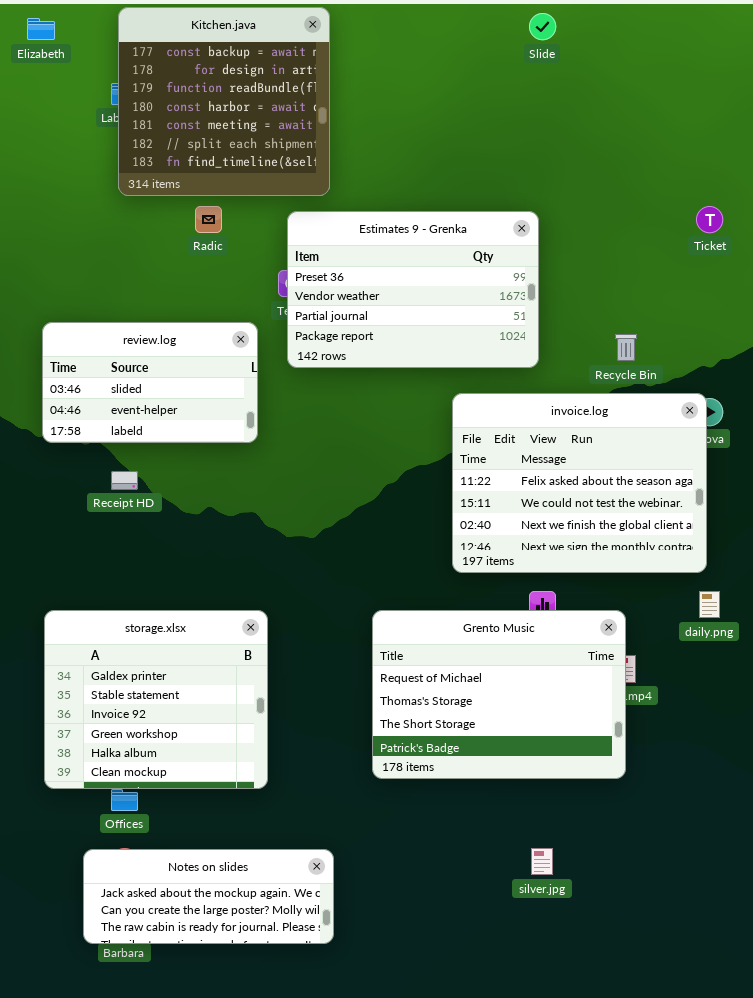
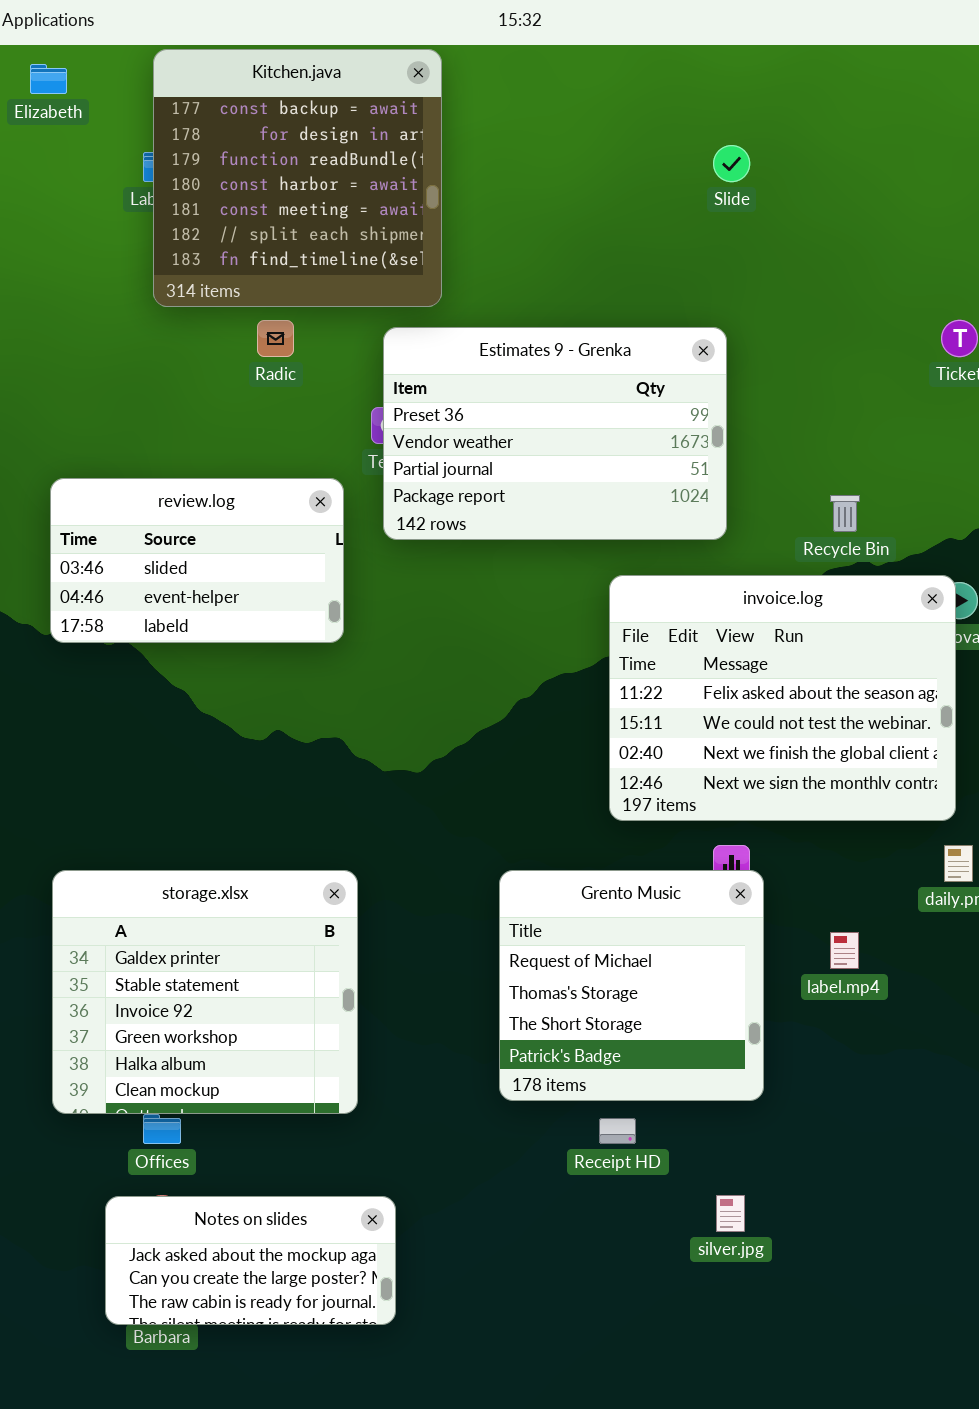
Slide: [529,13,556,40] -> [713,145,750,182], moved
Receipt HD: [111,471,138,490] -> [599,1118,636,1144], moved
Grento Music: [372,610,626,779] -> [499,870,764,1101], resized
Notes on slides: [83,849,334,944] -> [105,1196,396,1325], resized

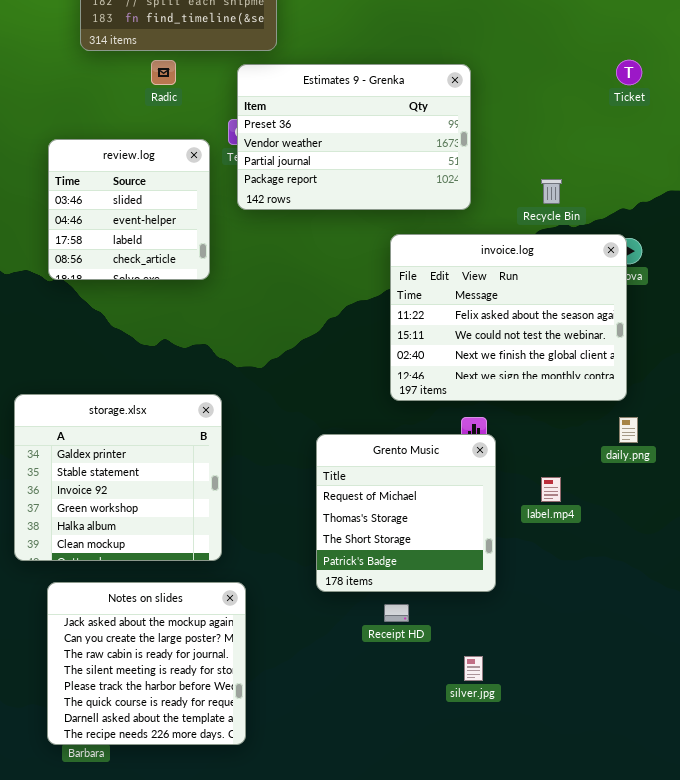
review.log: [50,478,344,643] -> [48,139,210,280], resized
storage.xlsx: [52,870,358,1114] -> [14,394,222,561], moved
Notes on slides: [105,1196,396,1325] -> [47,582,246,745], resized

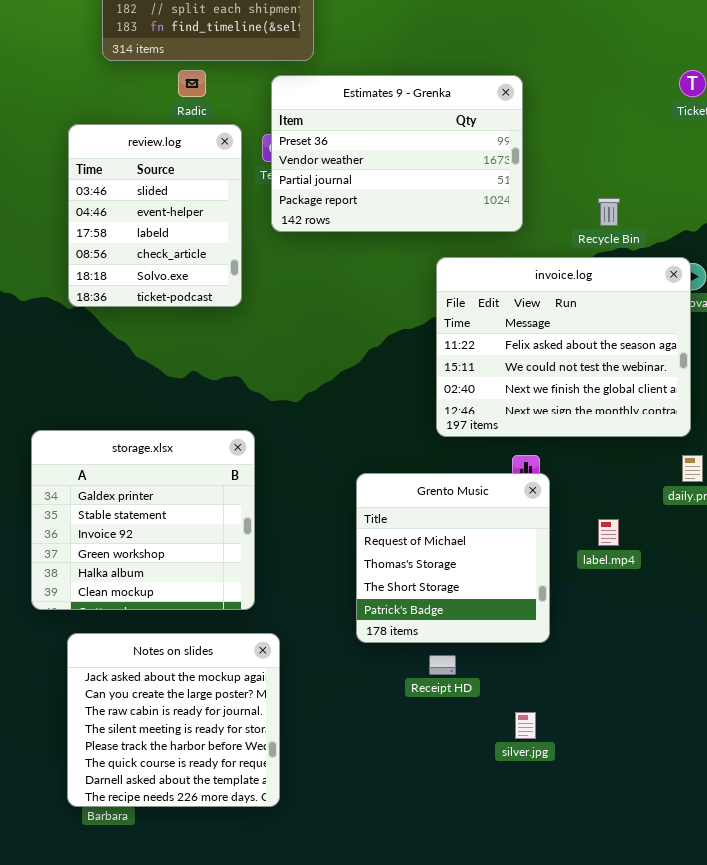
review.log: [48,139,210,280] -> [68,124,242,307], resized

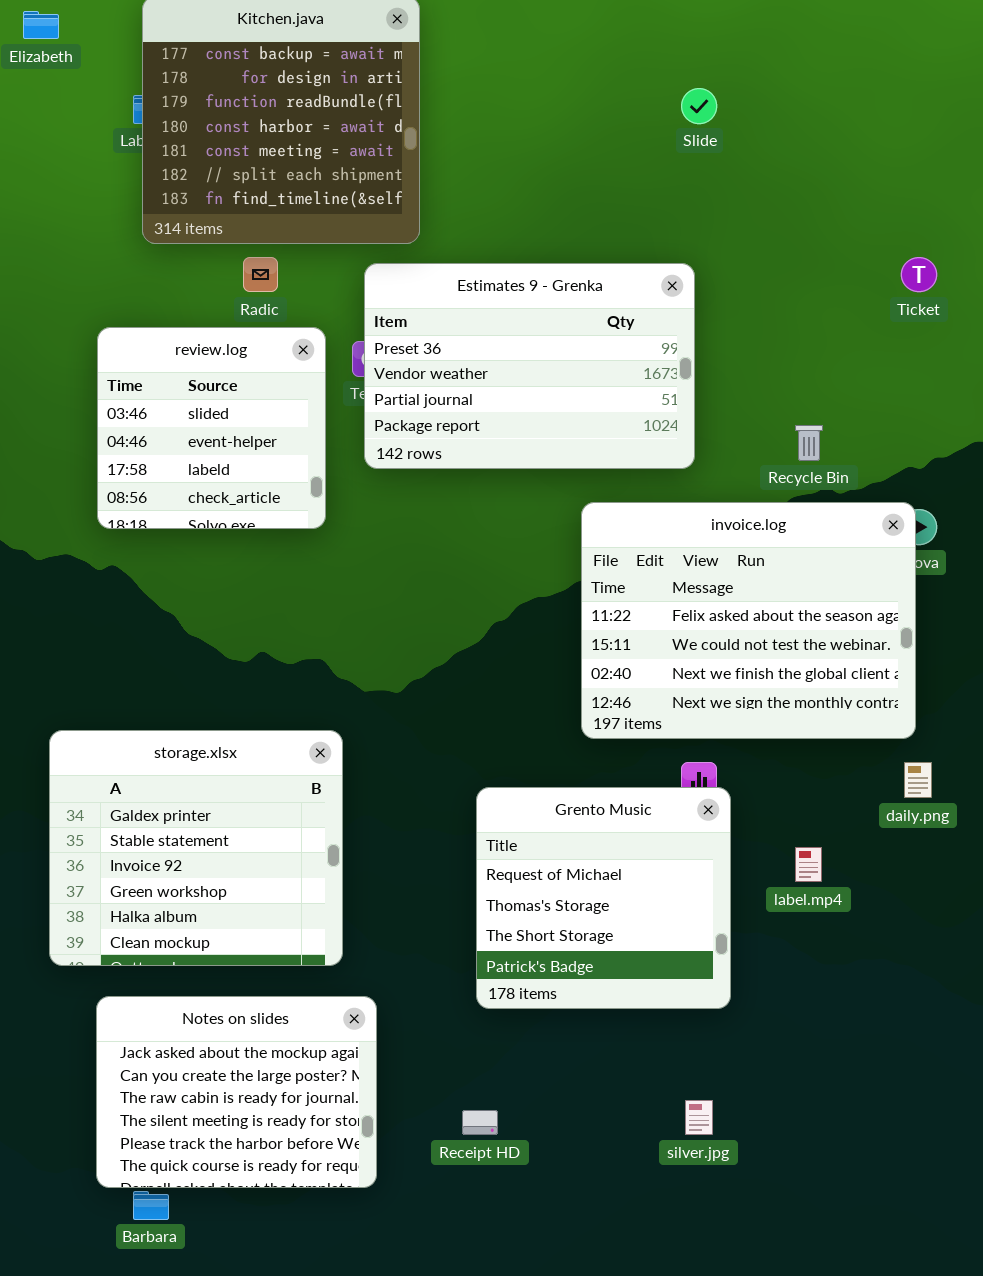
review.log: [68,124,242,307] -> [97,327,326,529], resized
Notes on slides: [67,633,280,807] -> [96,996,377,1188], resized
Receipt HD: [429,655,456,675] -> [462,1110,498,1135], moved

